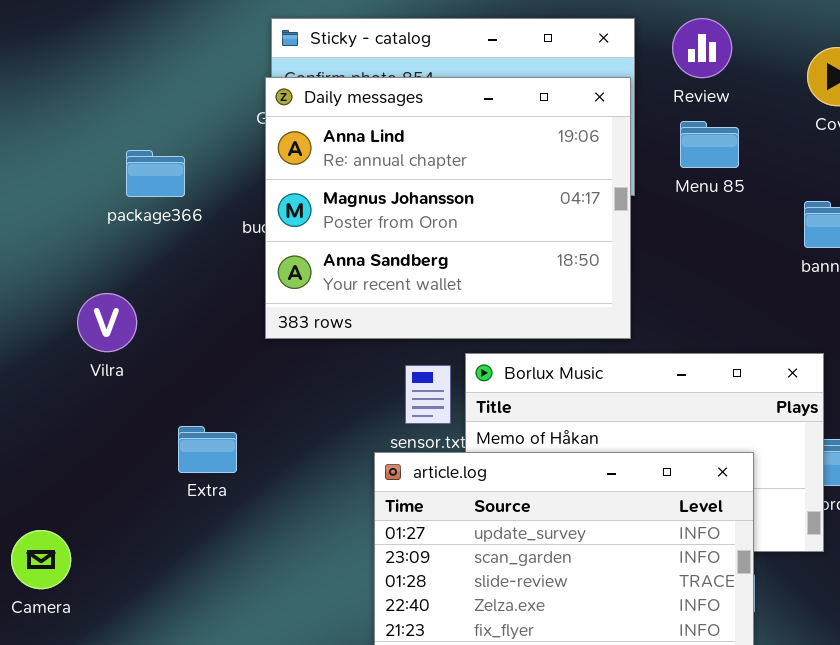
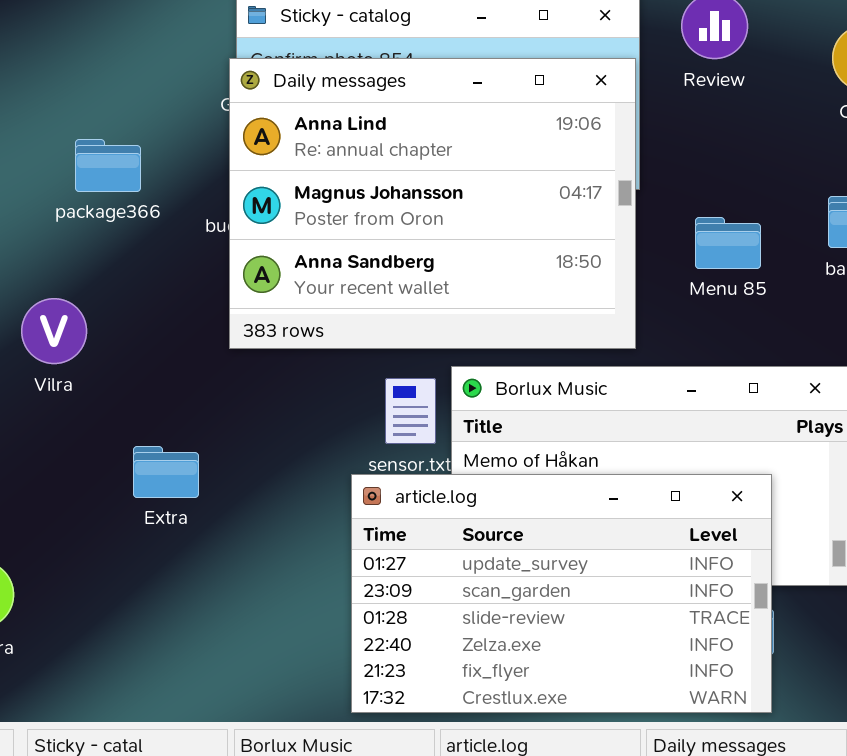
Menu 85: [680,121,739,168] -> [695,217,761,269], moved

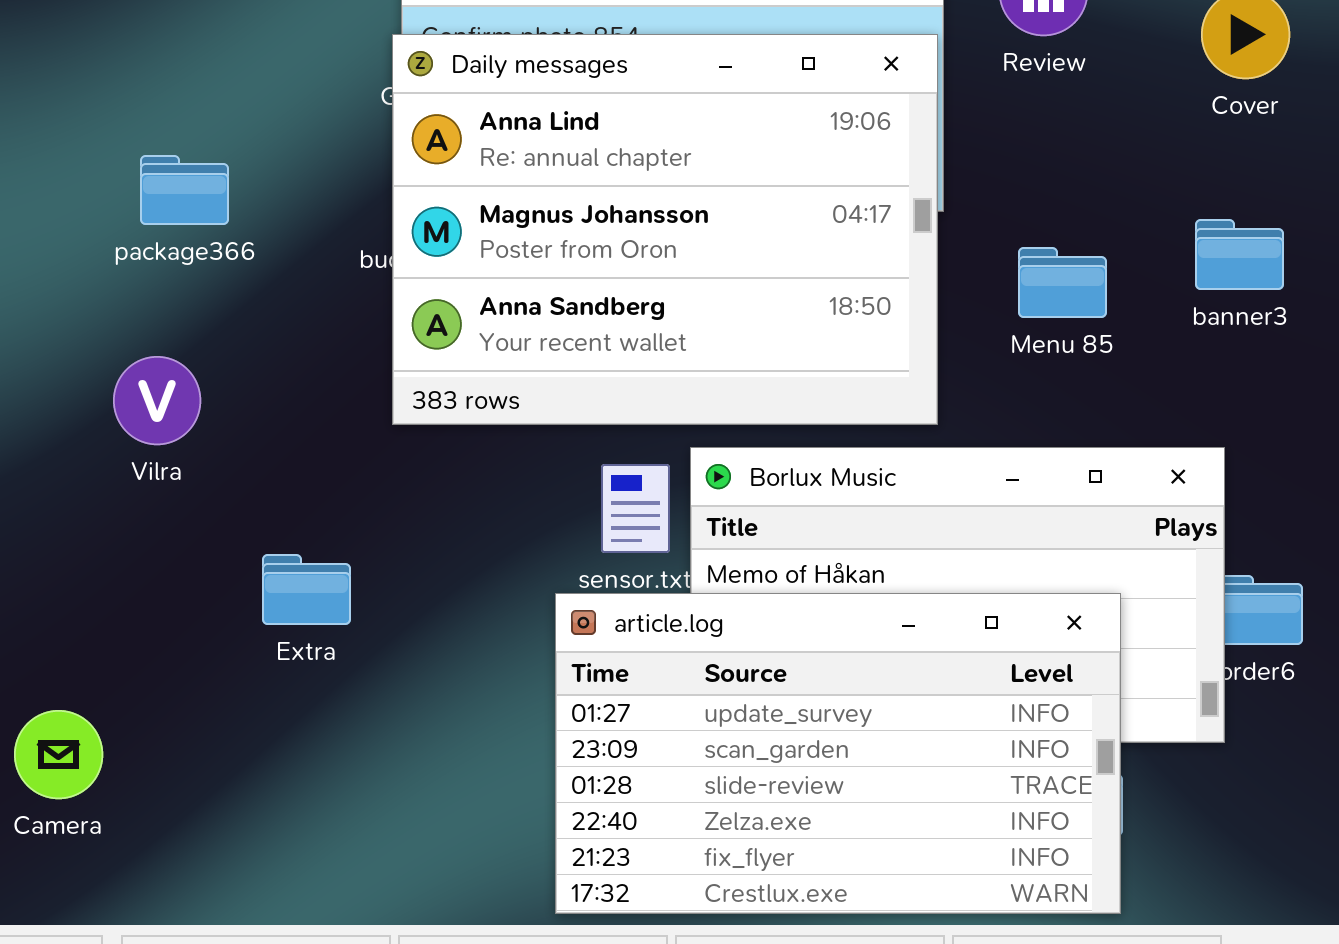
package366: [75,139,141,192] -> [140,155,229,225], moved

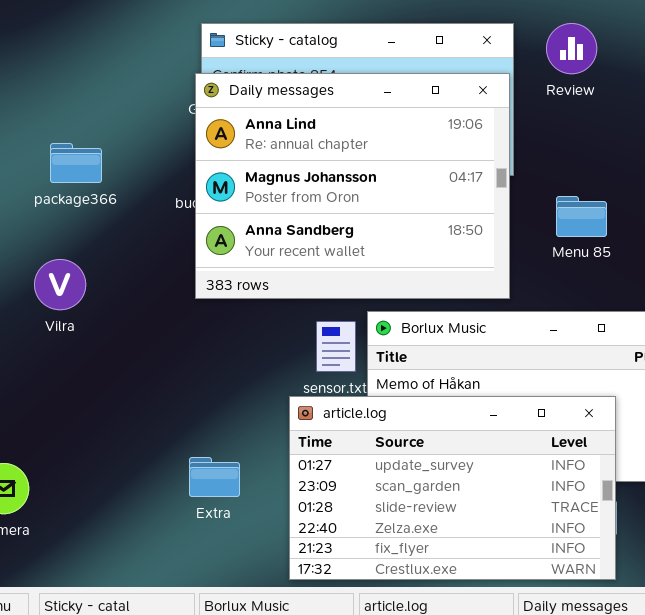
Extra: [262,554,351,625] -> [189,457,240,497], moved

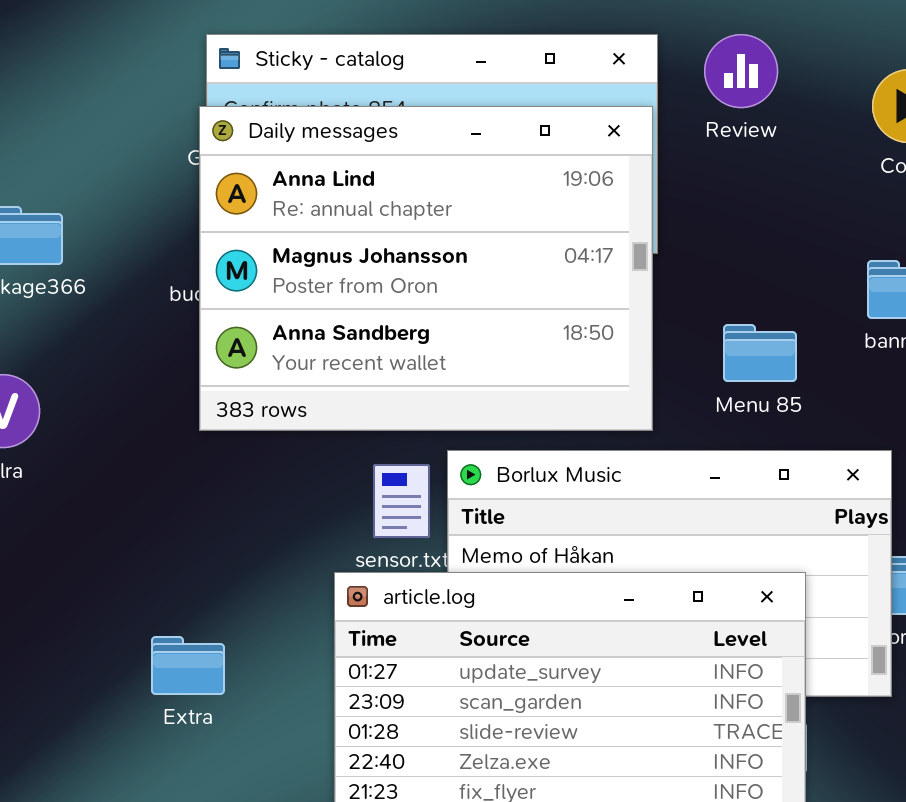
Menu 85: [556,196,607,237] -> [723,324,797,382], moved
Extra: [189,457,240,497] -> [151,636,225,695], moved

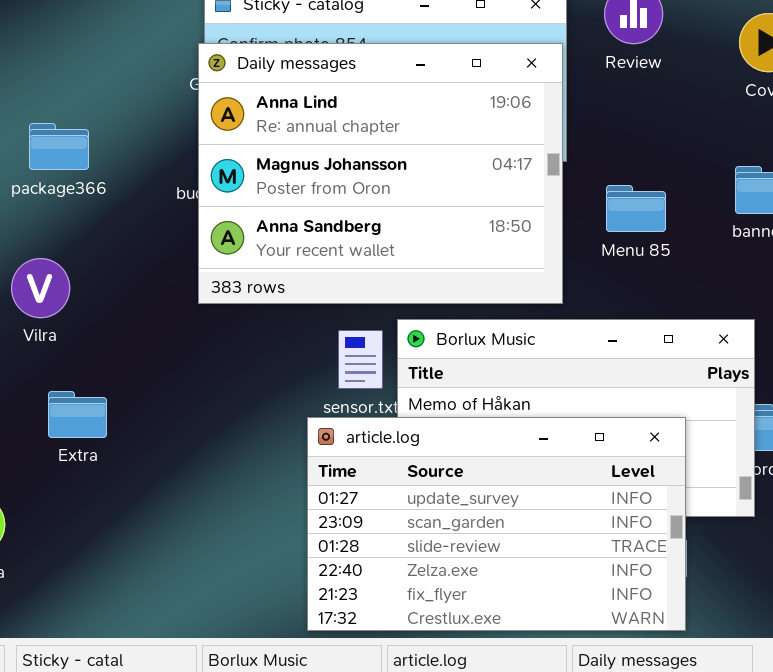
Menu 85: [723,324,797,382] -> [606,185,666,232], moved
Extra: [151,636,225,695] -> [48,391,107,438], moved

